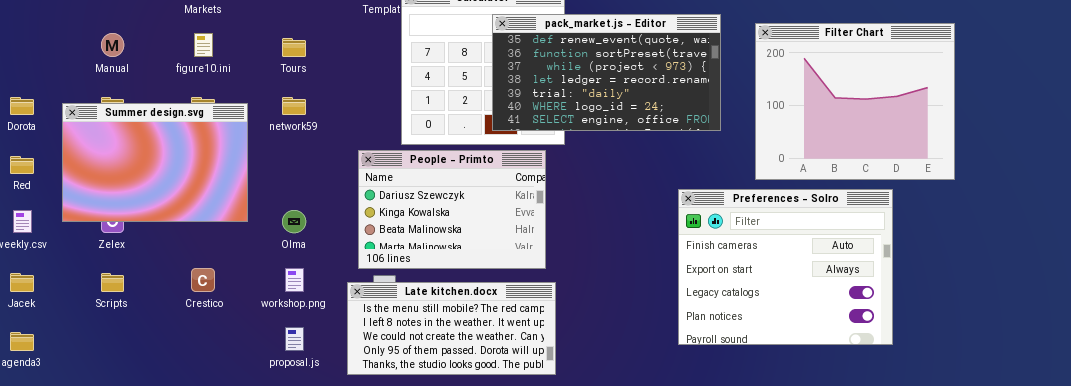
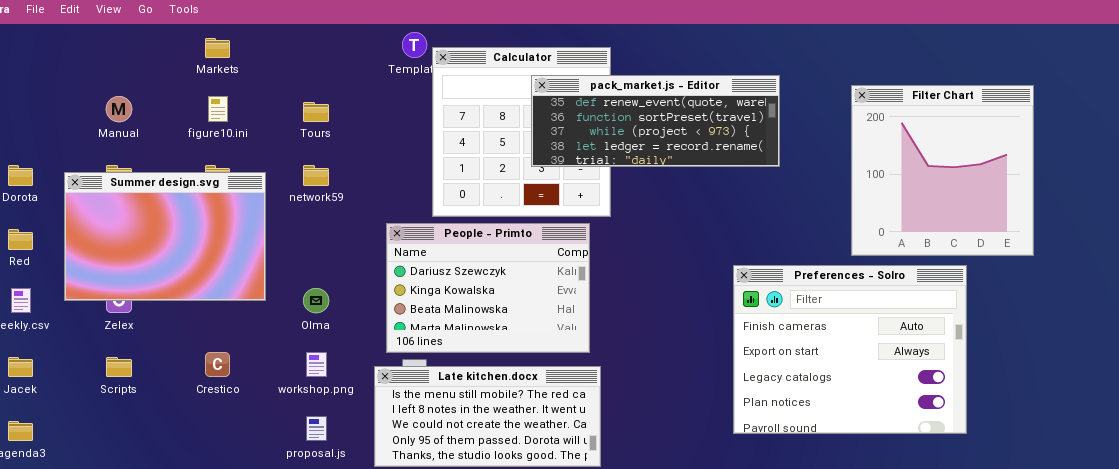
pack_market.js - Editor: [492,14,721,131] -> [531,75,780,167], resized
Filter Chart: [755,23,955,180] -> [851,85,1034,256], resized

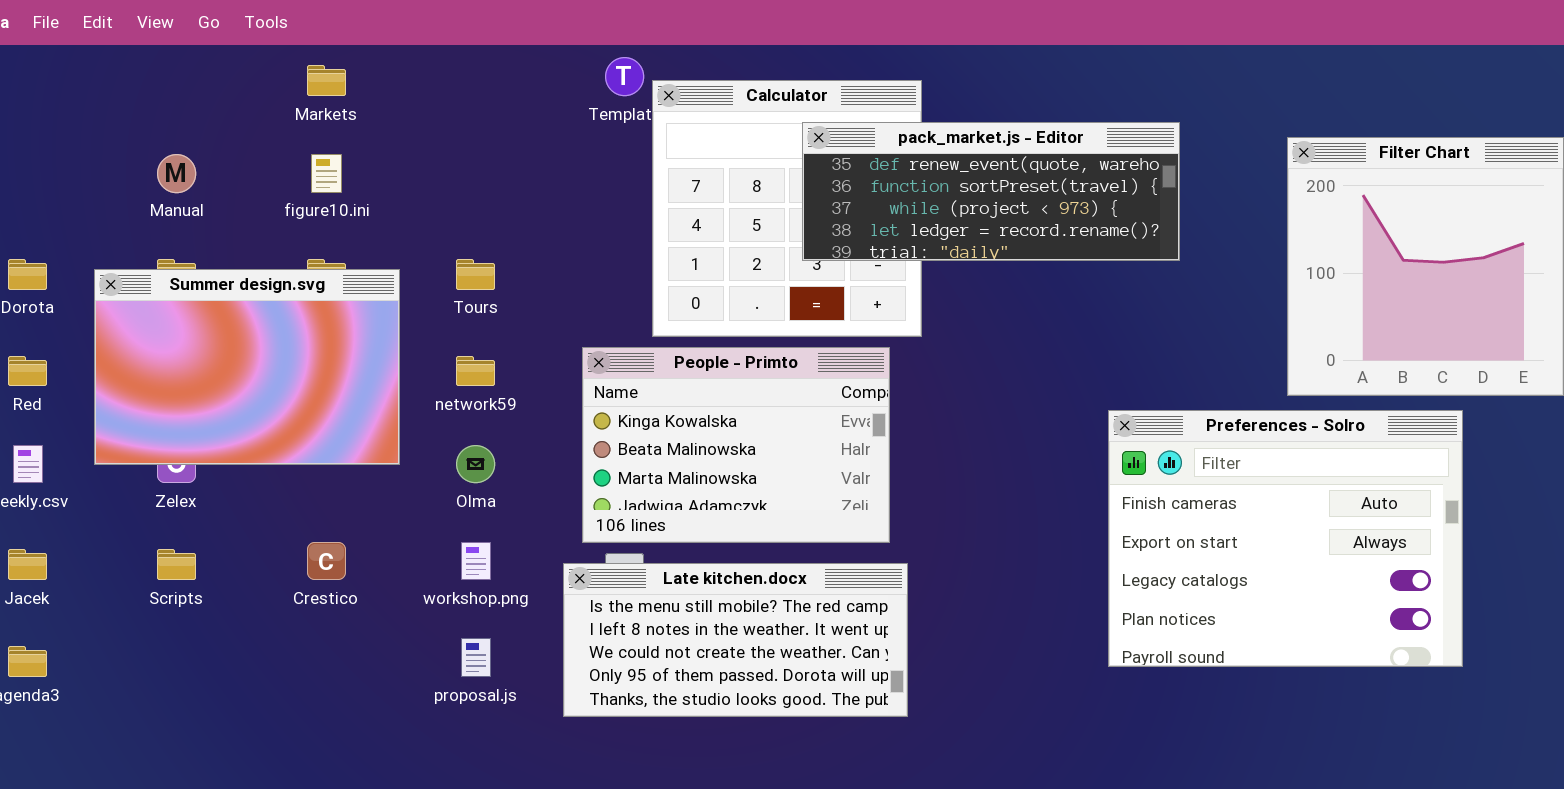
Tours: [303,102,329,122] -> [456,259,495,290], moved
network59: [303,165,329,186] -> [456,356,495,386], moved
People - Primto: [386,223,590,353] -> [582,347,890,543], scrolled down 1 row

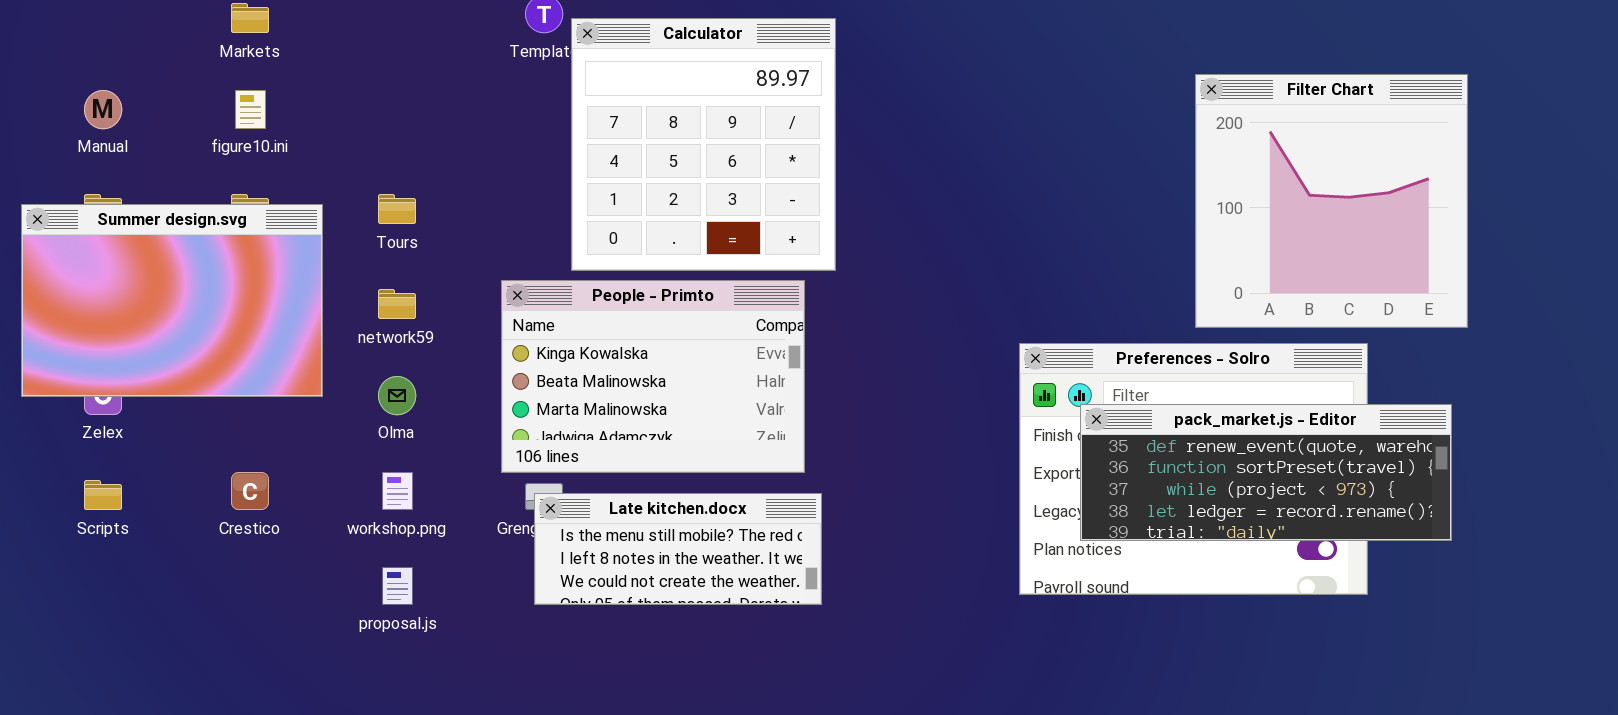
pack_market.js - Editor: [802,122,1180,261] -> [1080,404,1452,541], moved
Late kitchen.docx: [563,563,908,717] -> [534,493,822,605], resized

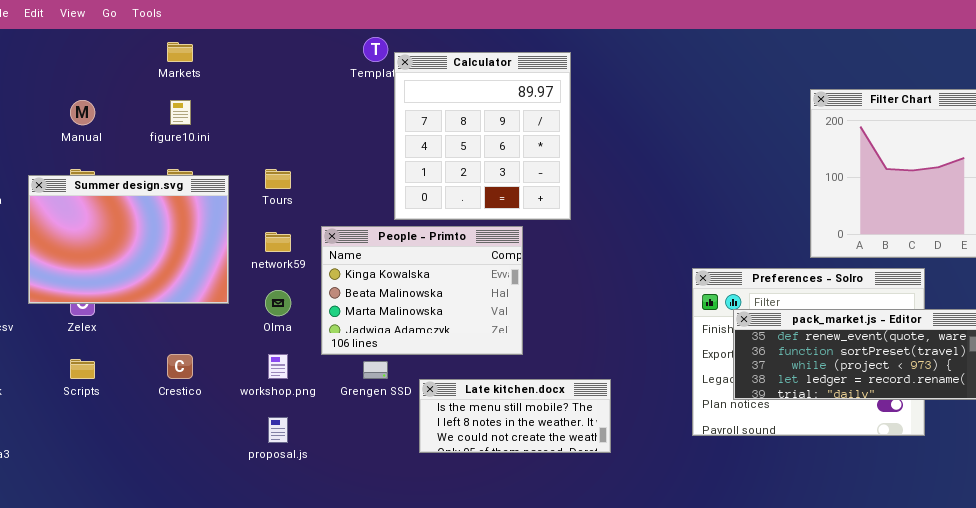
People - Primto: [501,280,805,473] -> [321,226,523,355], moved
Late kitchen.docx: [534,493,822,605] -> [419,379,611,453], moved

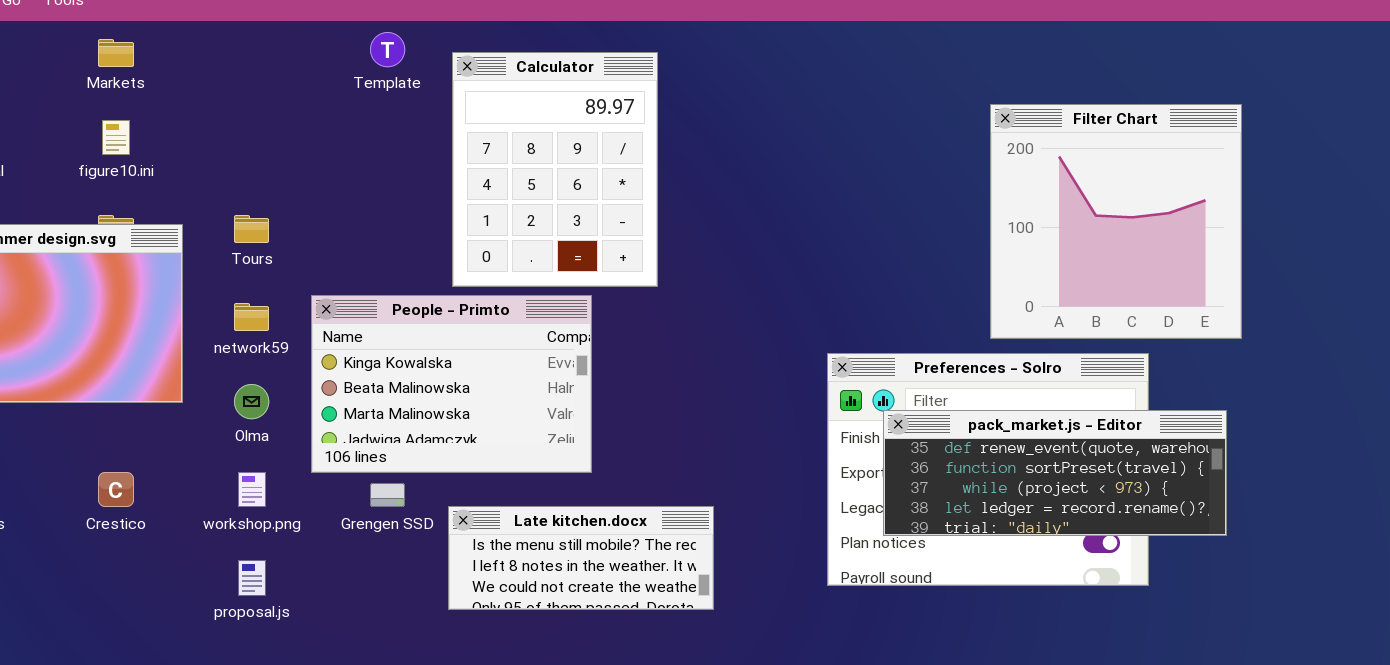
Calculator: [394,52,571,220] -> [452,52,658,287], resized

